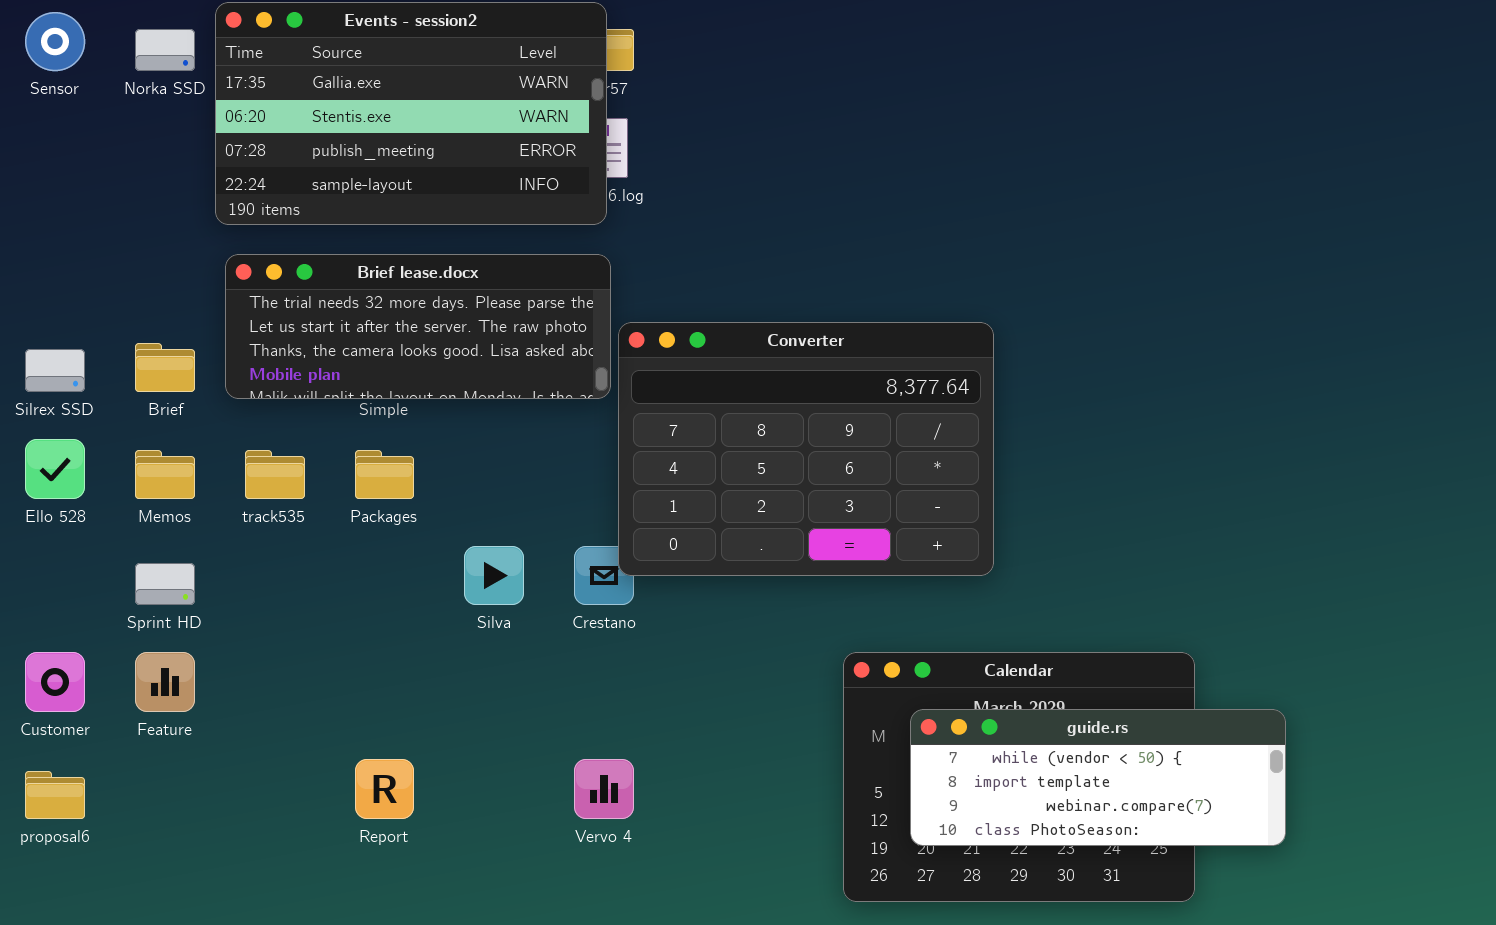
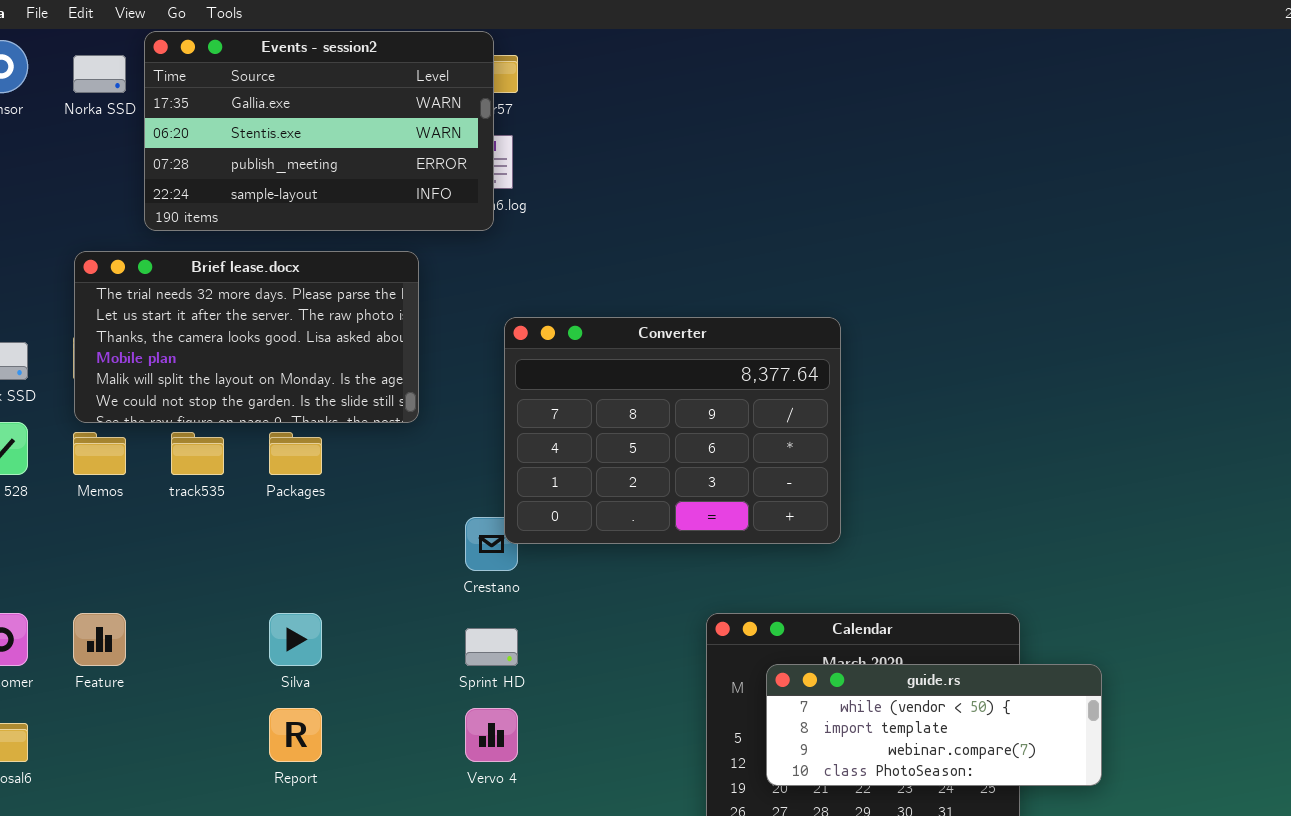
Brief lease.docx: [225,254,611,399] -> [74,251,419,423], moved, resized
Silva: [464,546,524,605] -> [269,613,322,666], moved
Sprint HD: [135,563,195,605] -> [465,628,518,666], moved

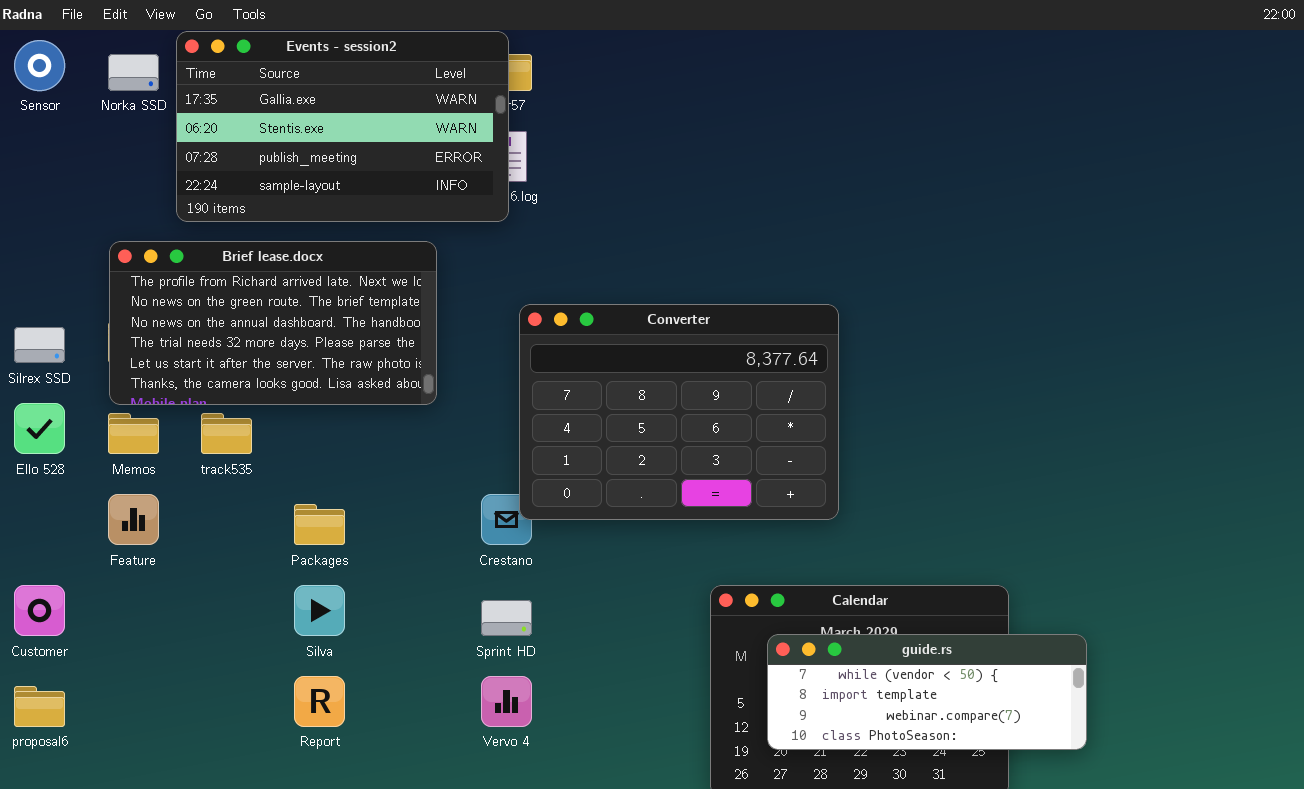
Brief lease.docx: [74,251,419,423] -> [109,241,437,405], scrolled up 3 rows
Packages: [269,432,322,475] -> [294,504,345,545], moved
Feature: [73,613,126,666] -> [108,494,159,545], moved

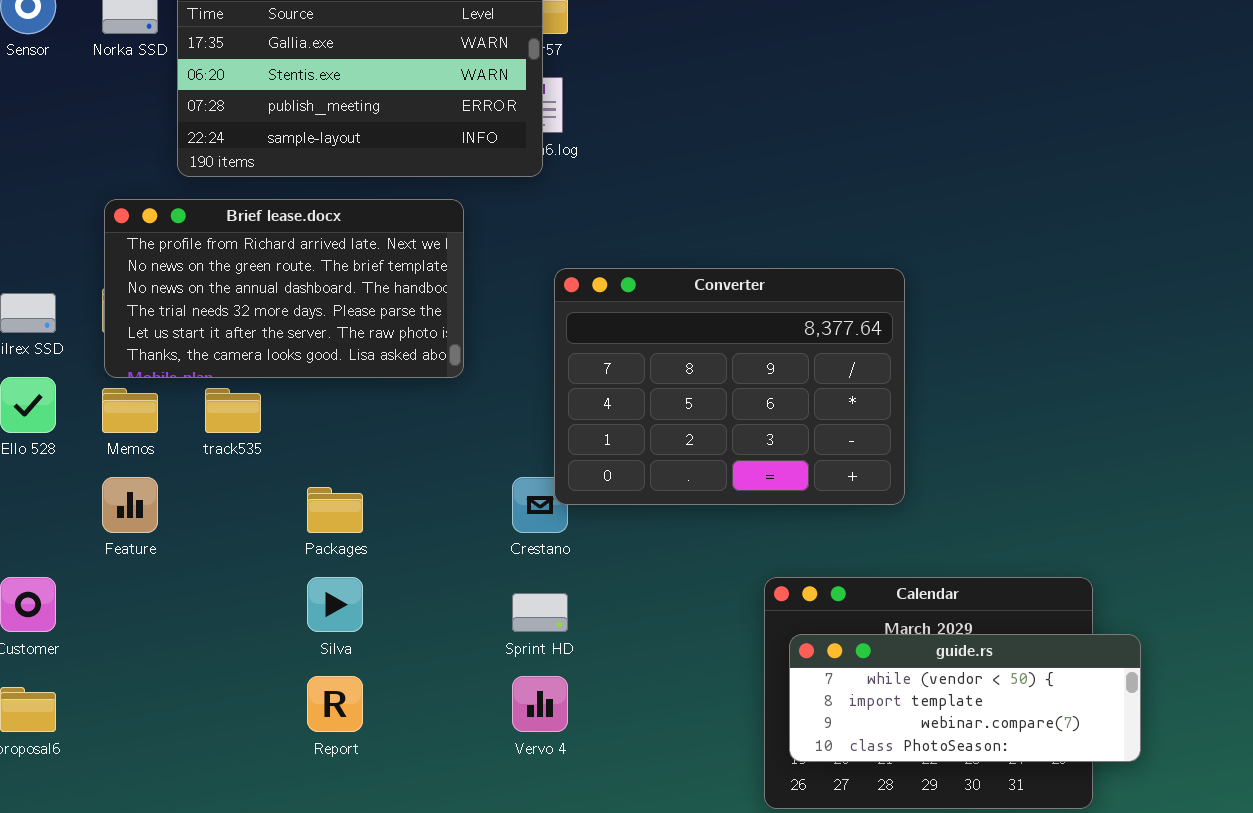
guide.rs: [767,634,1087,750] -> [789,634,1141,762], moved

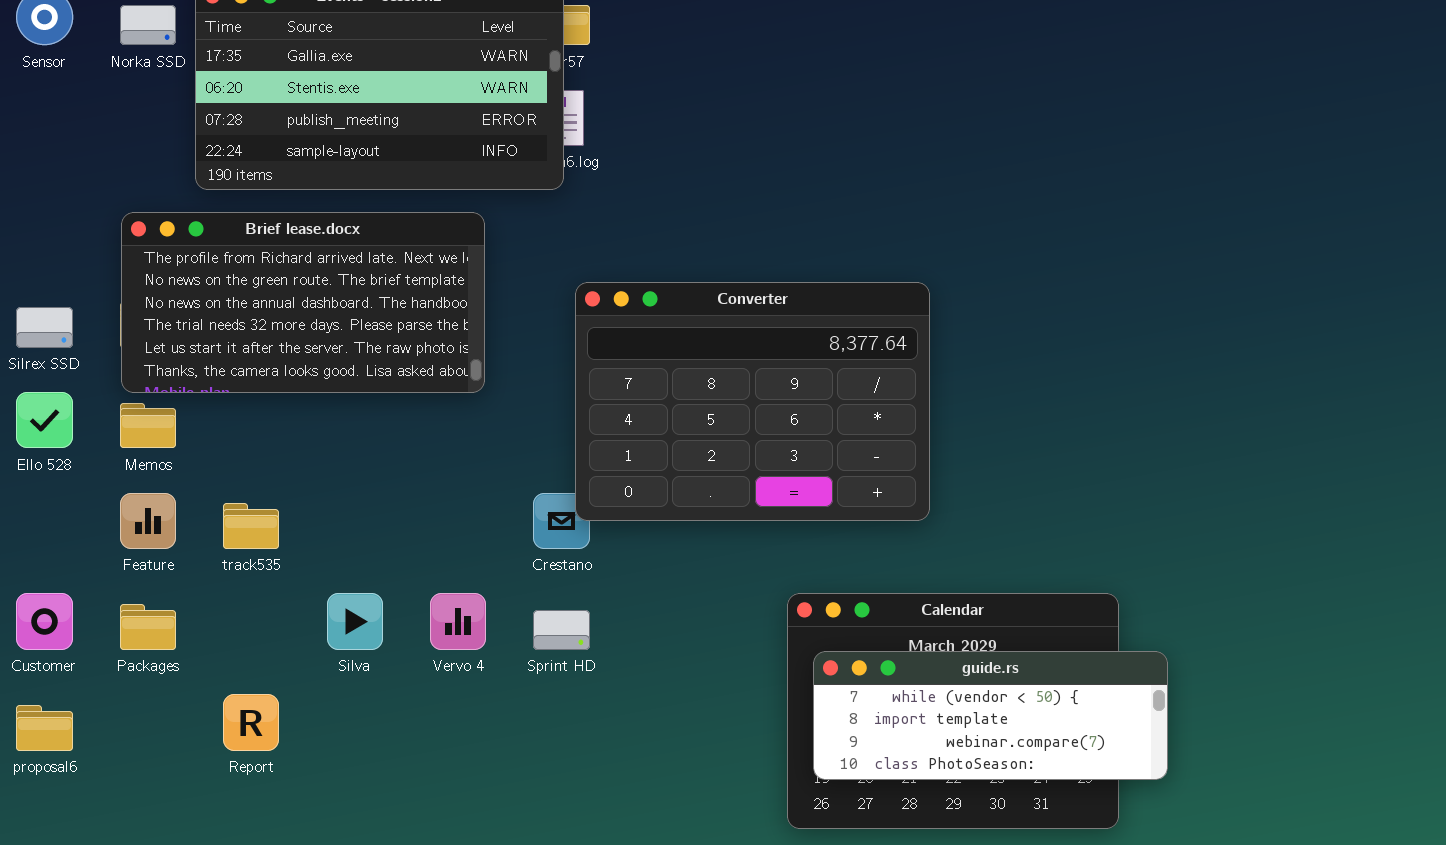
track535: [205,388,261,433] -> [223,503,279,549], moved
Packages: [307,487,363,533] -> [120,604,176,650], moved
Report: [307,676,363,732] -> [223,694,279,751], moved
Vervo 4: [512,676,568,732] -> [430,593,486,650], moved

